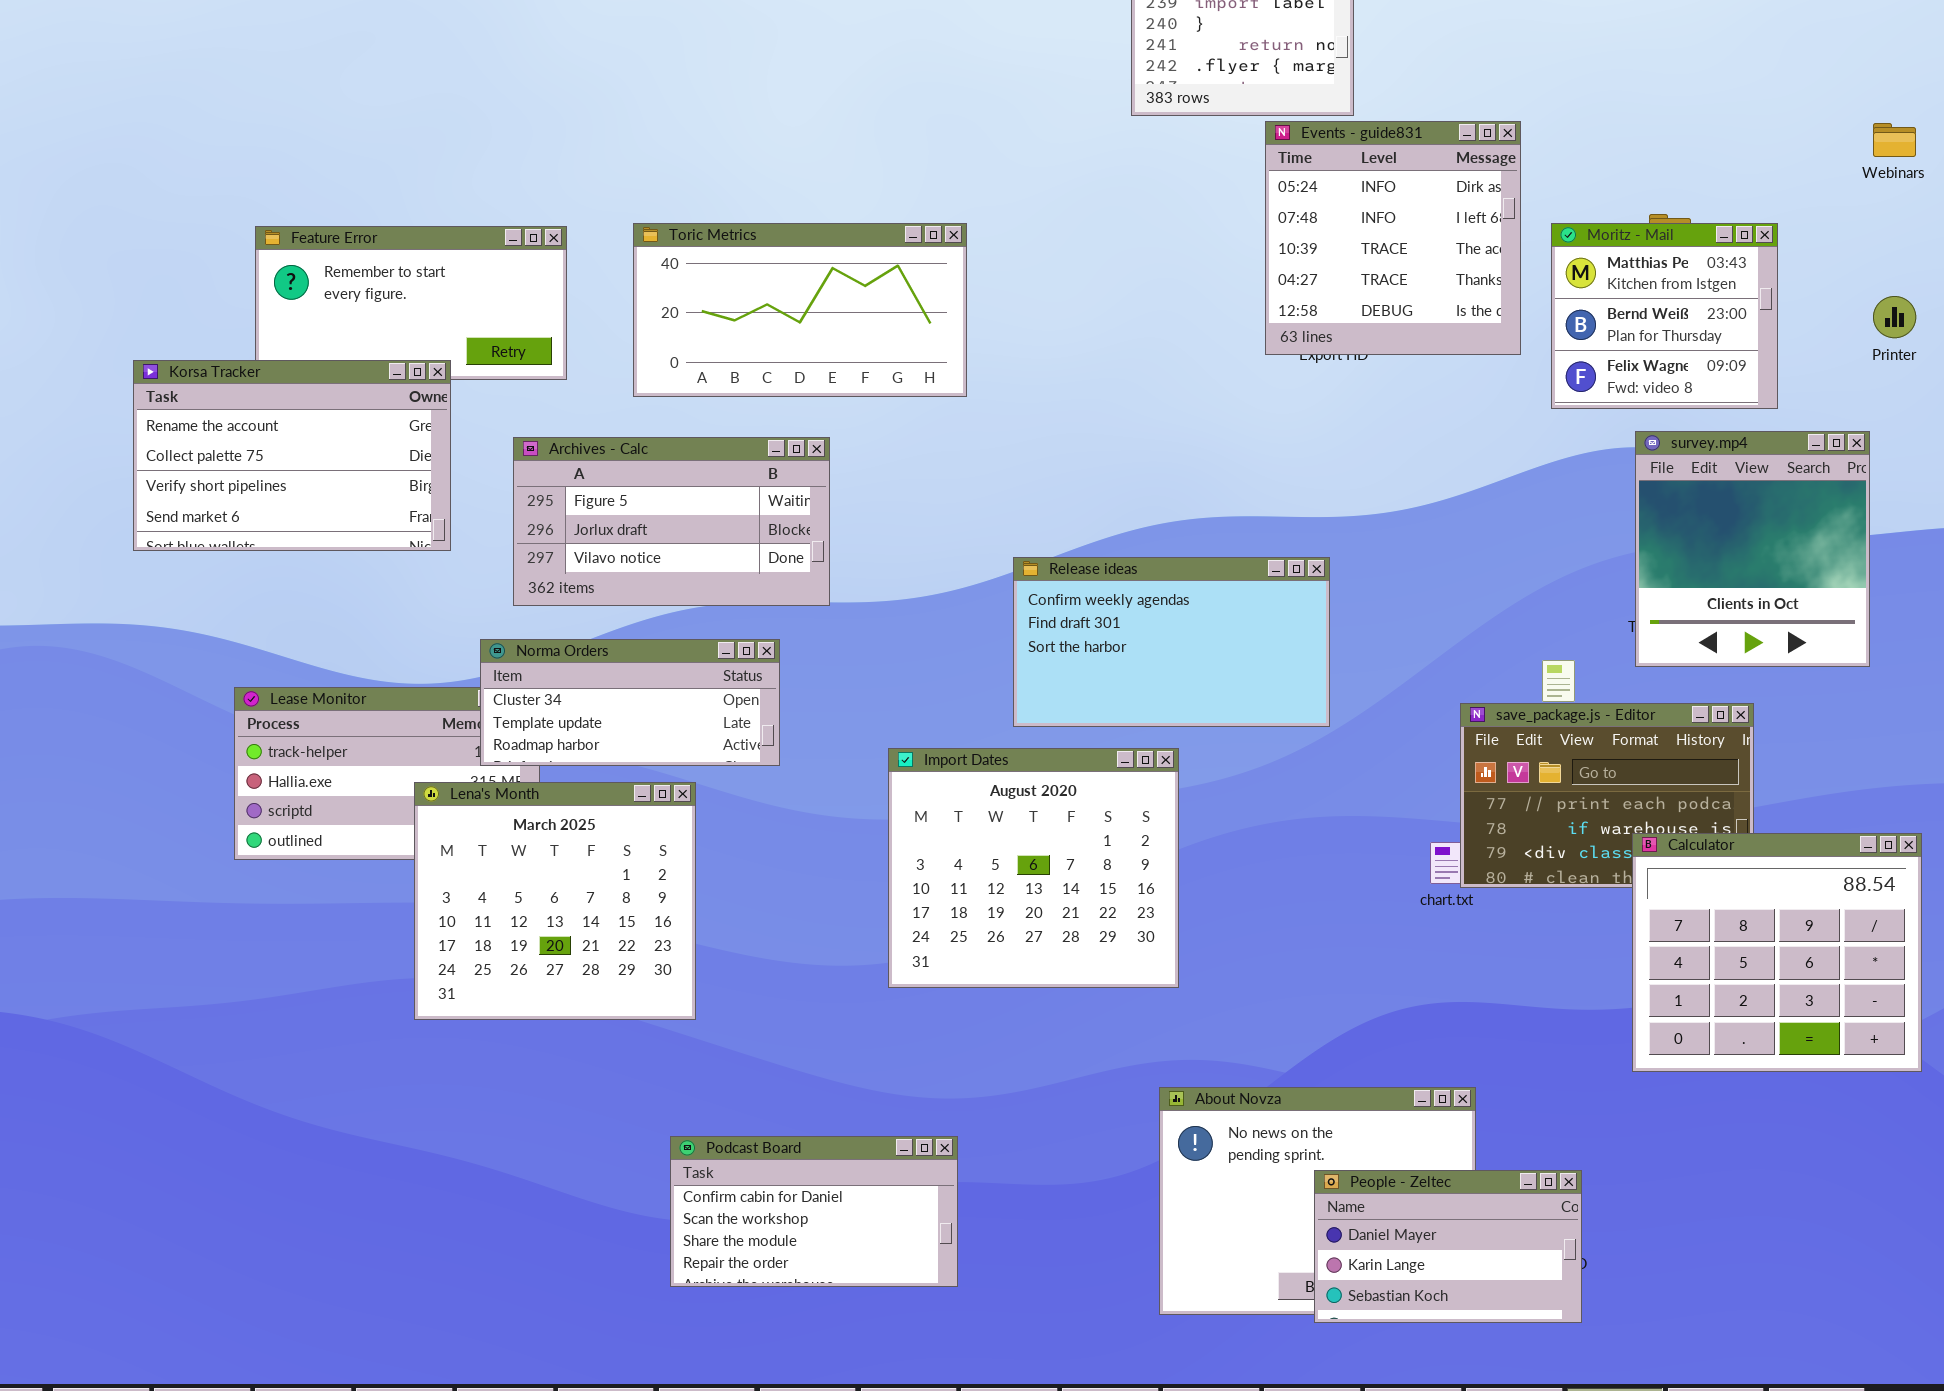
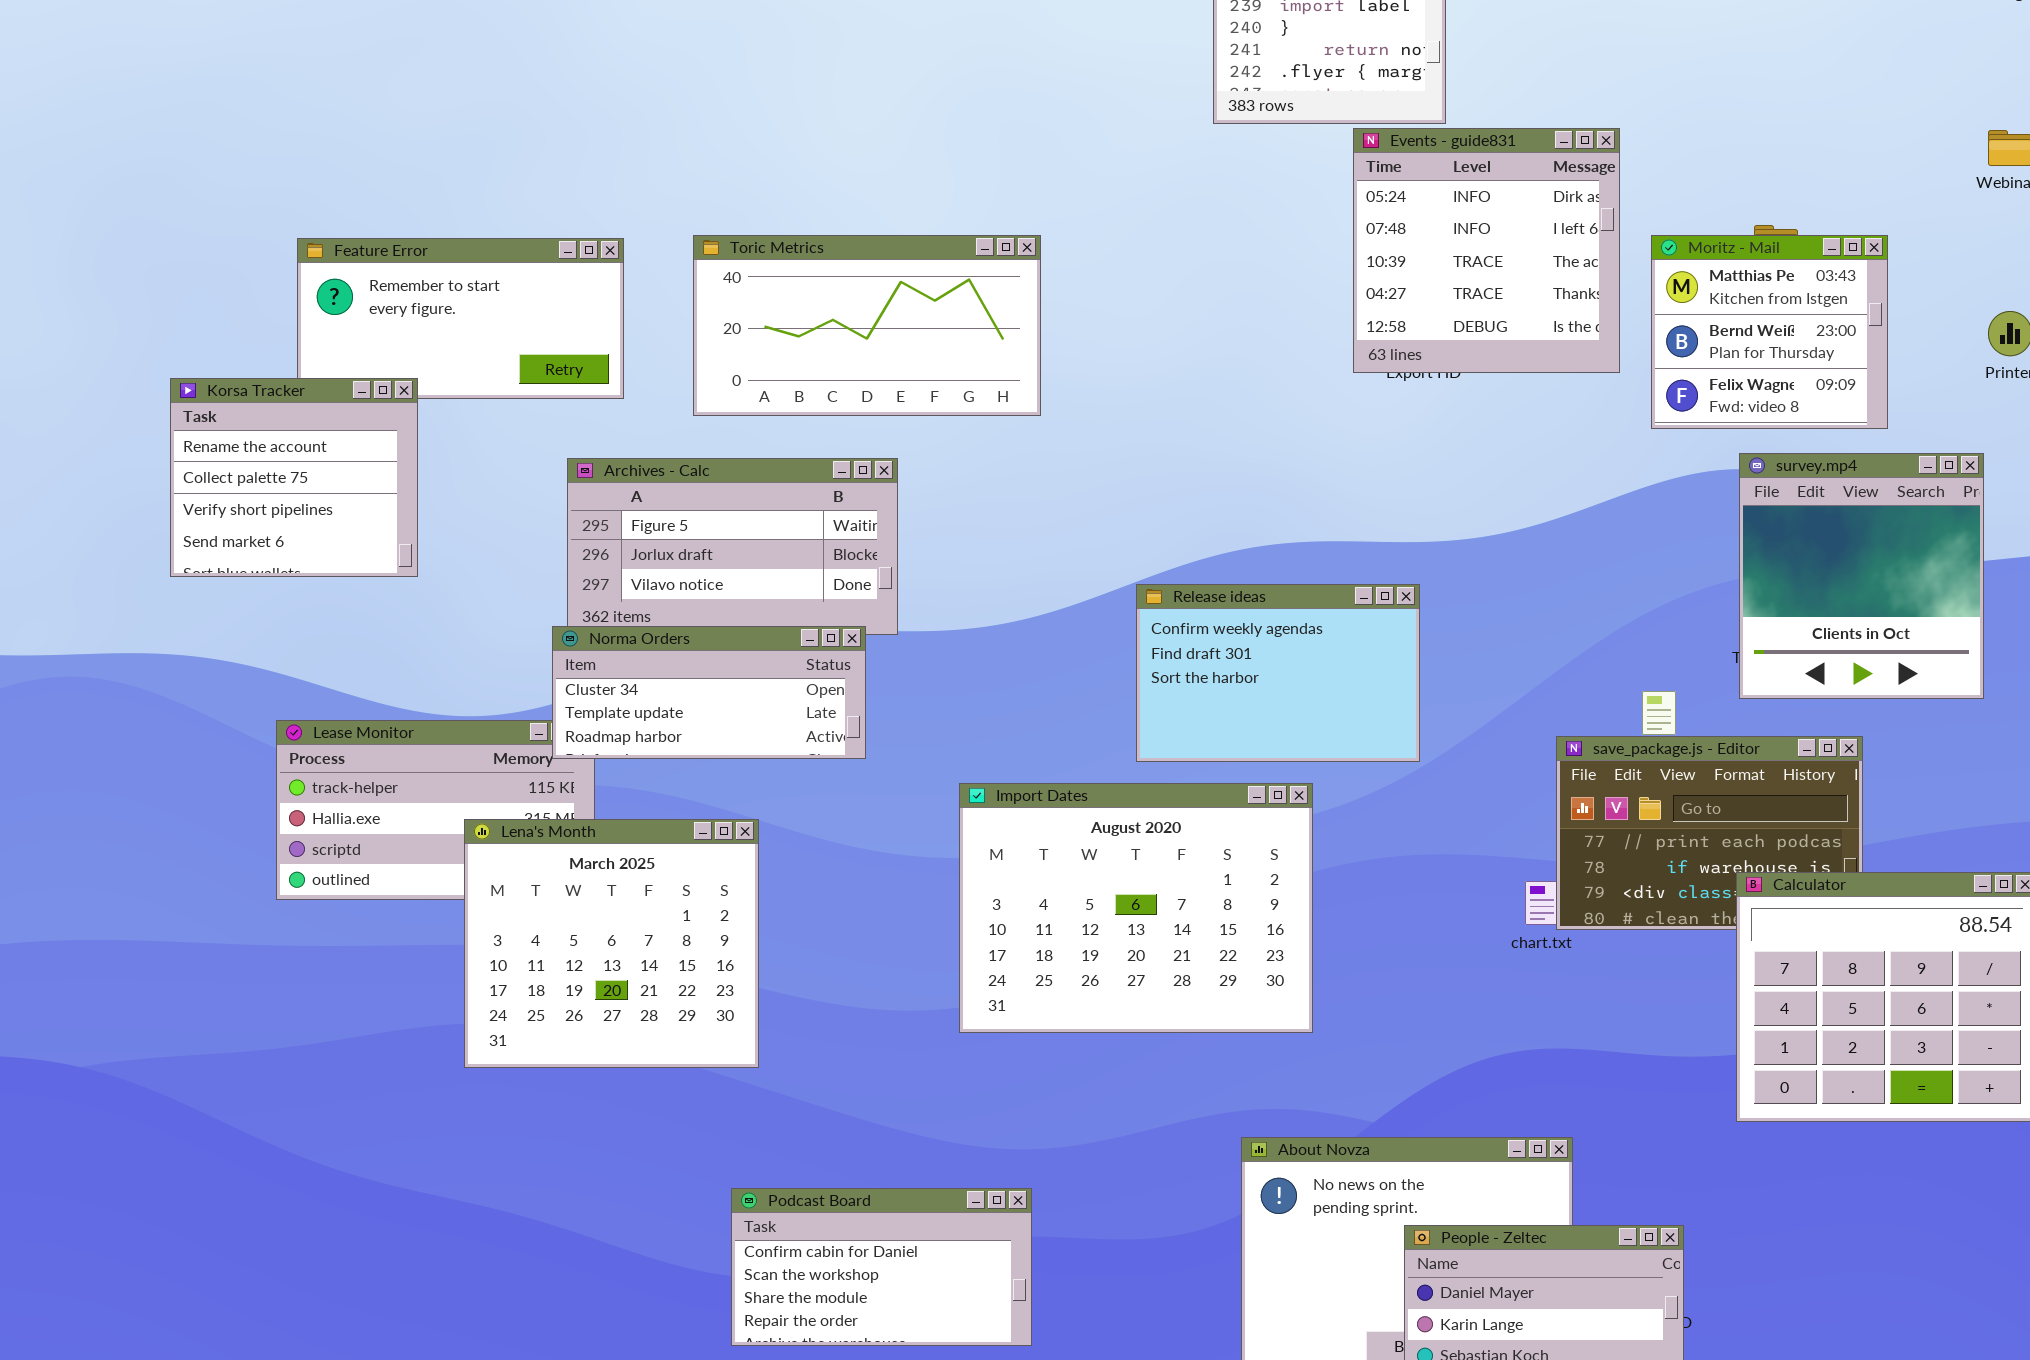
Korsa Tracker: [133,360,451,551] -> [170,378,418,577], resized
Release ideas: [1013,557,1330,727] -> [1136,584,1420,762], resized
Norma Orders: [480,639,780,766] -> [552,626,866,759], moved
Import Dates: [888,748,1179,988] -> [959,783,1313,1033], resized

